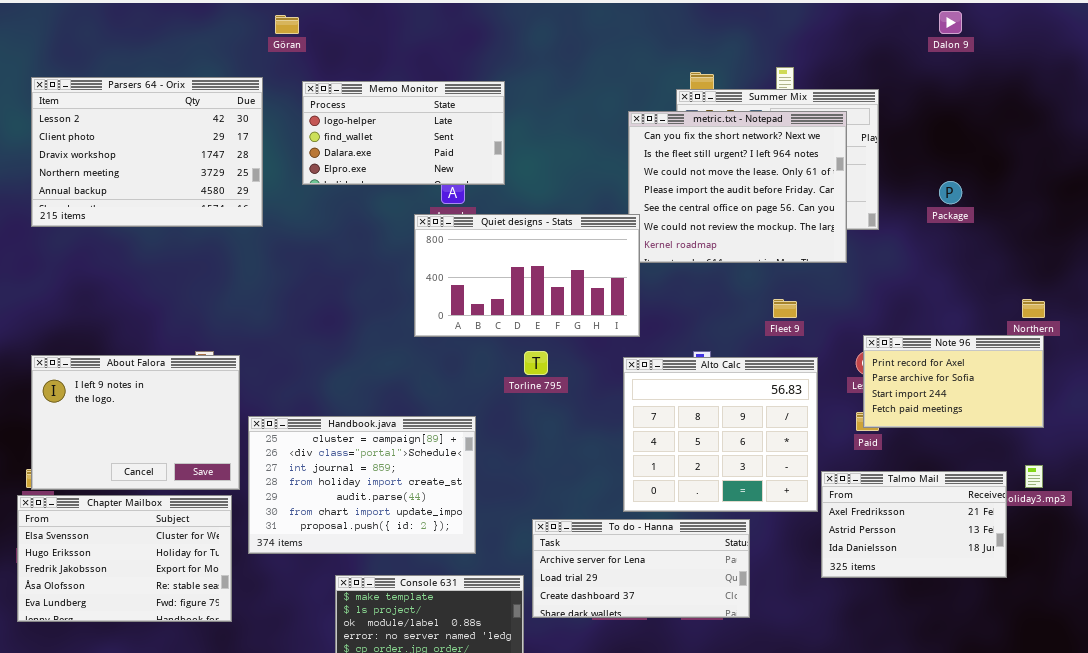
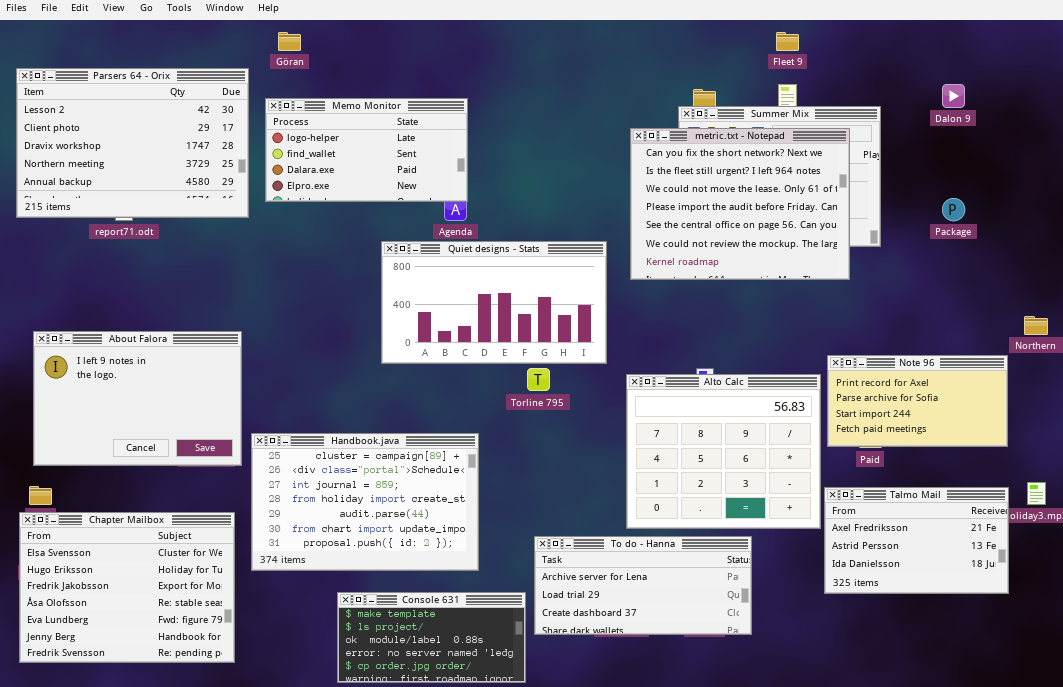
Dalon 9: [939,11,962,34] -> [942,84,965,108], moved
Parsers 64 - Orix: [31,77,263,227] -> [16,68,249,218], moved
Memo Monitor: [302,81,505,185] -> [265,98,468,202], moved
Quiet designs - Stats: [414,214,640,337] -> [381,241,607,364], moved
Fleet 9: [773,299,797,318] -> [776,32,799,51], moved
Note 96: [863,335,1044,428] -> [827,355,1008,447], moved
About Falora: [31,355,240,490] -> [33,331,242,466], moved
Chapter Mailbox: [17,495,232,622] -> [19,512,235,663], resized

